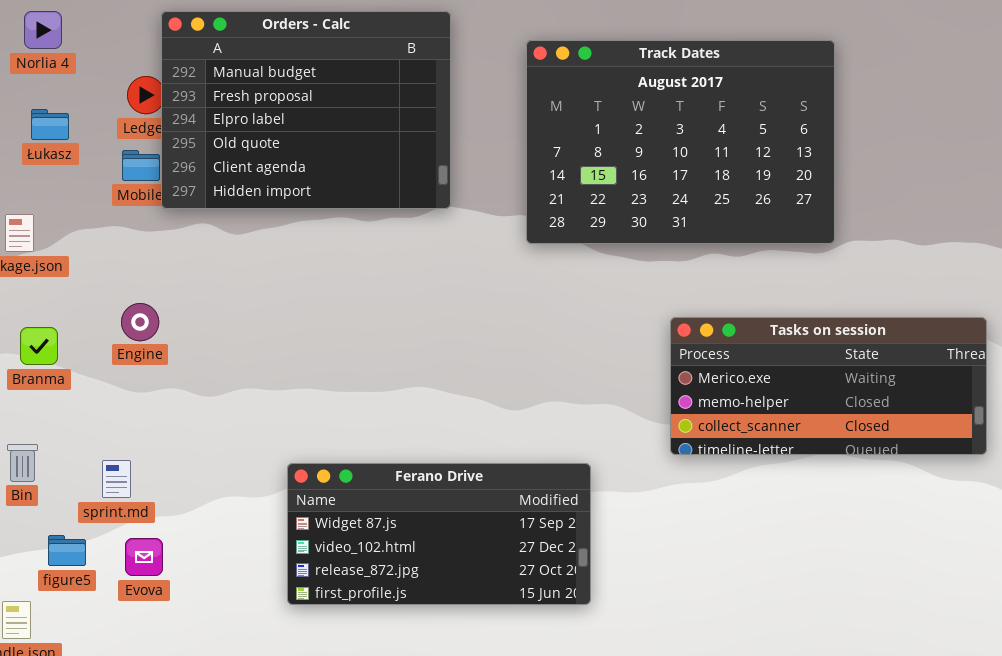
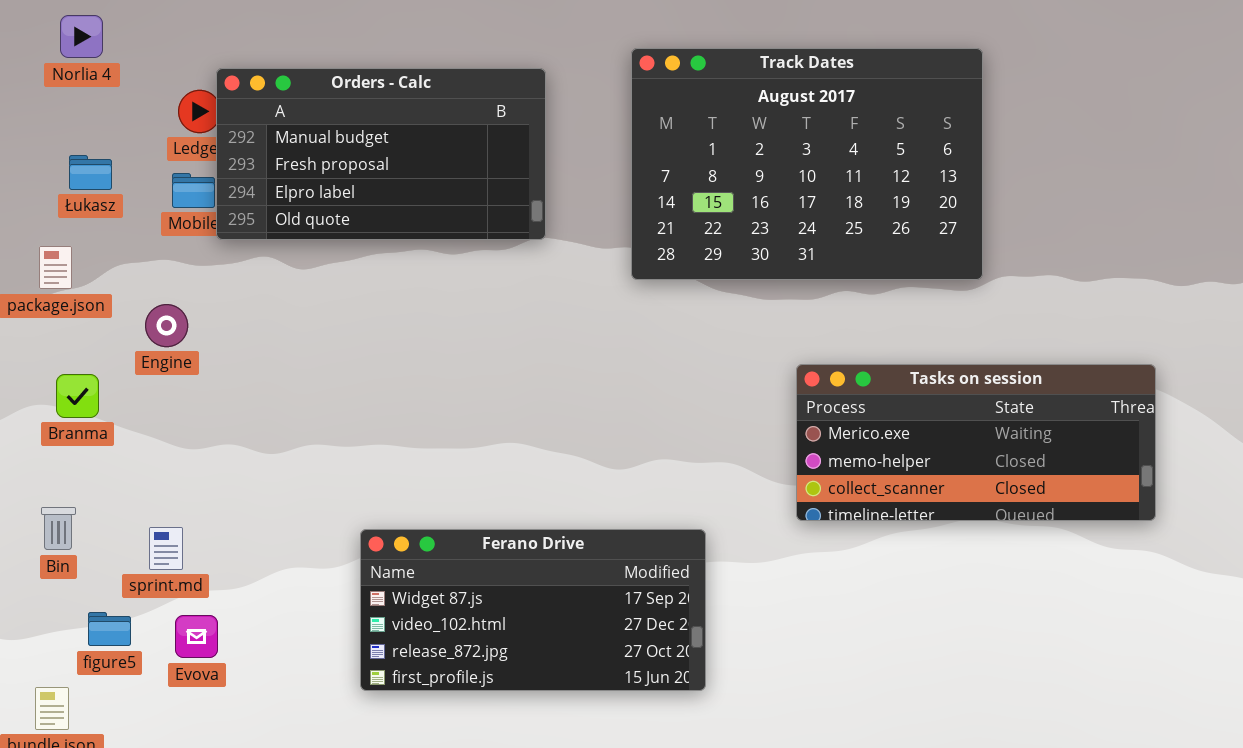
Orders - Calc: [161,11,451,209] -> [216,68,546,240], resized
Łukasz: [31,109,69,140] -> [69,155,112,190], moved
Engine: [121,303,159,341] -> [145,304,188,347], moved

